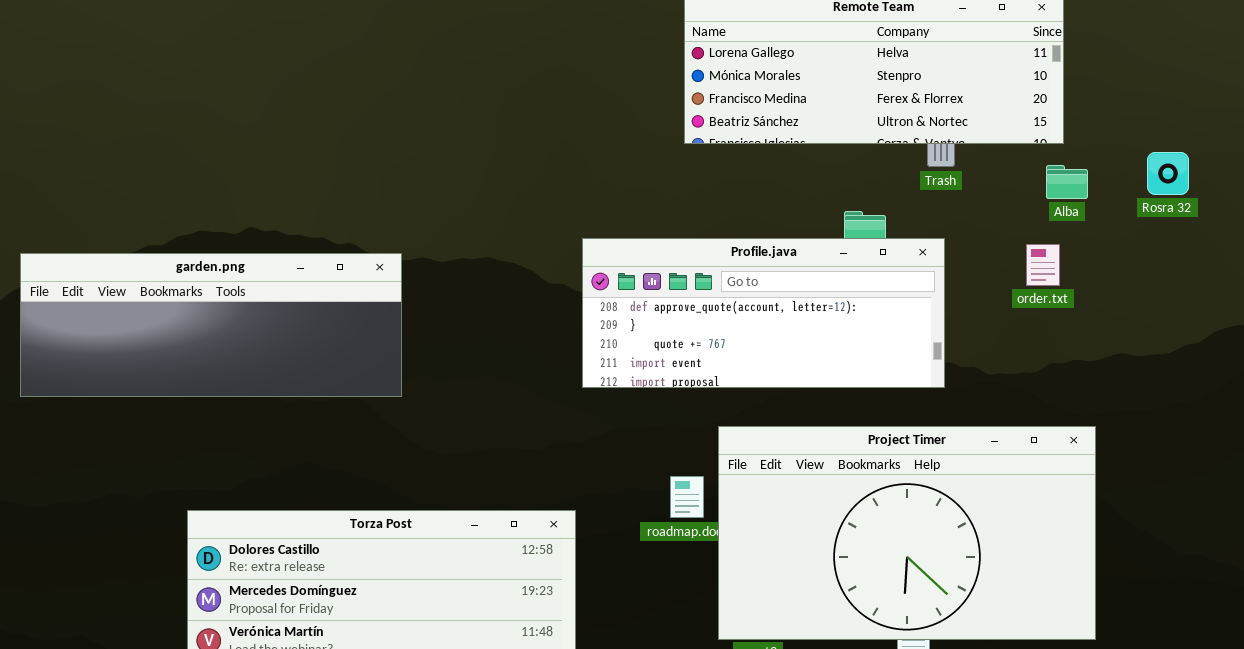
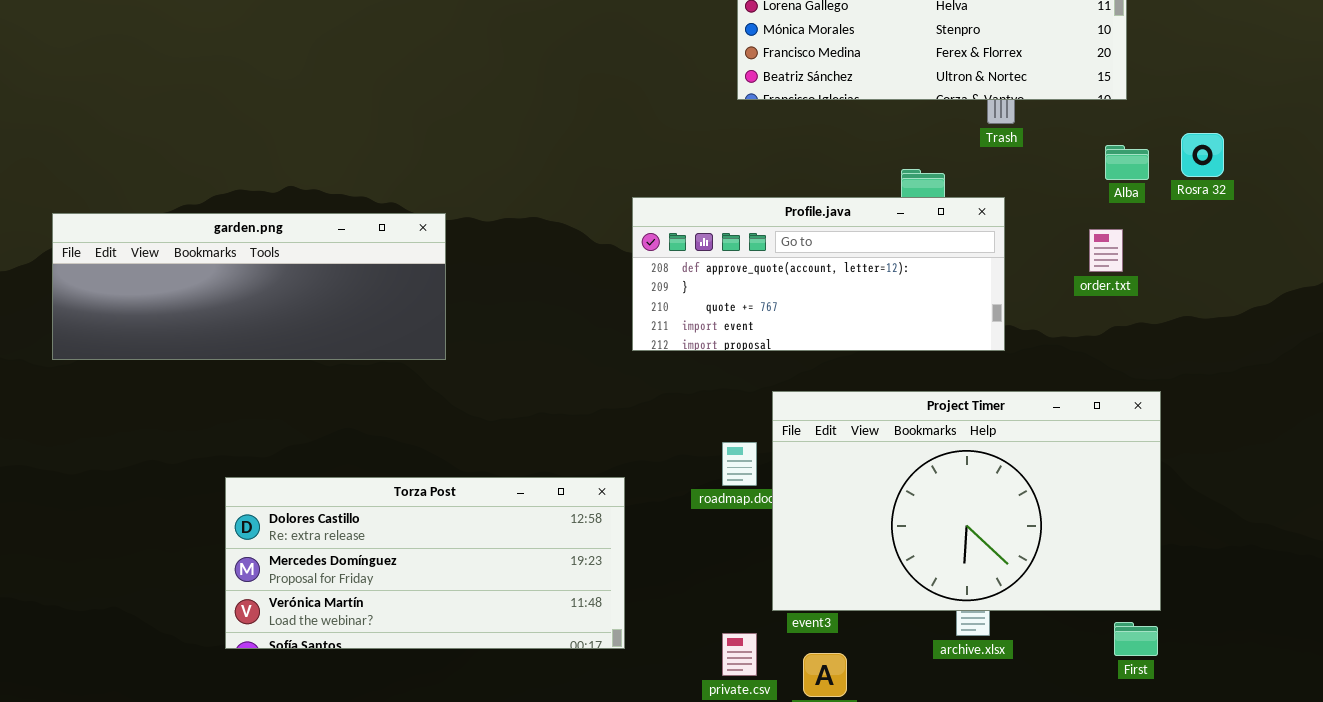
Rosra 32: [1147,152,1189,195] -> [1181,133,1224,177], moved
Alba: [1046,165,1088,199] -> [1105,145,1149,180], moved
order.txt: [1026,244,1060,286] -> [1089,229,1123,272], moved

